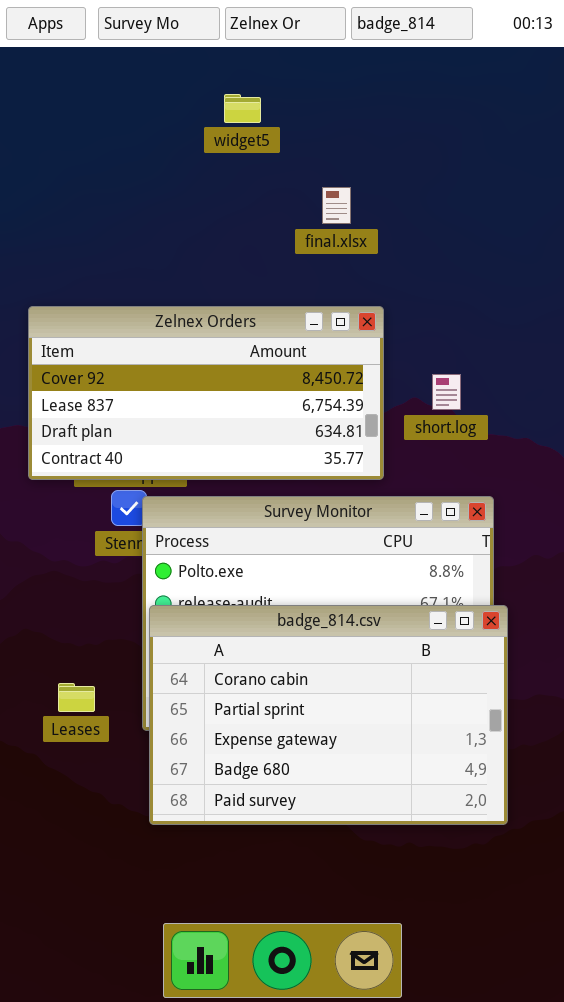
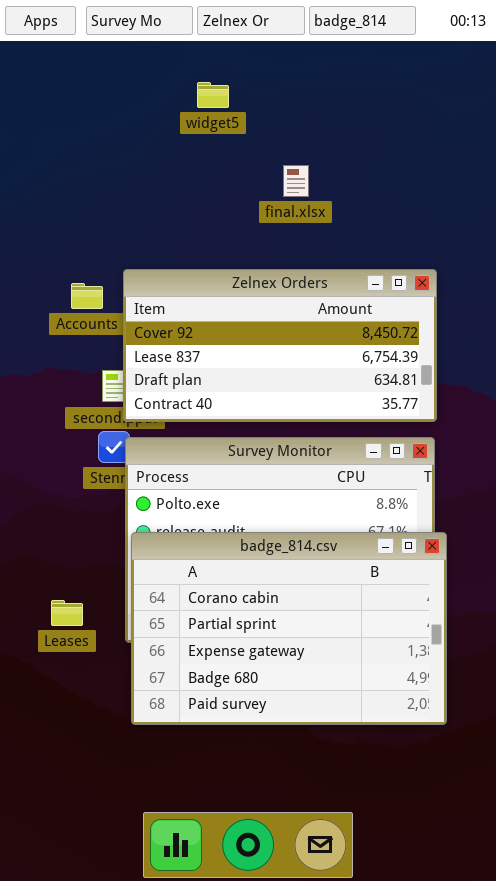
Zelnex Orders: [28,306,384,480] -> [123,269,437,422], moved

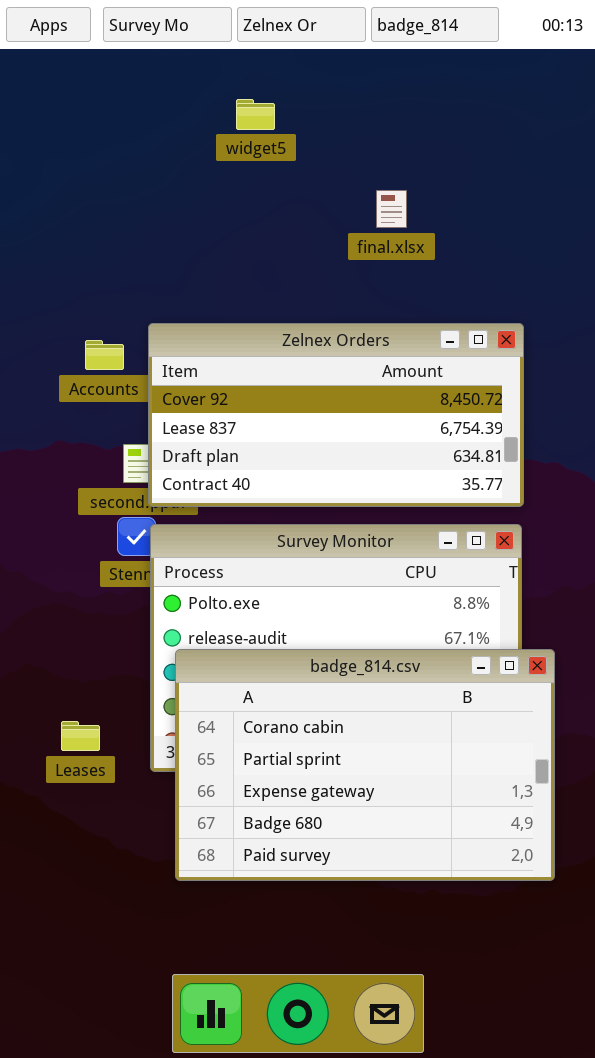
final.xlsx: [283,165,309,197] -> [376,190,407,228], moved
badge_814.csv: [131,532,447,725] -> [175,649,555,881], moved

